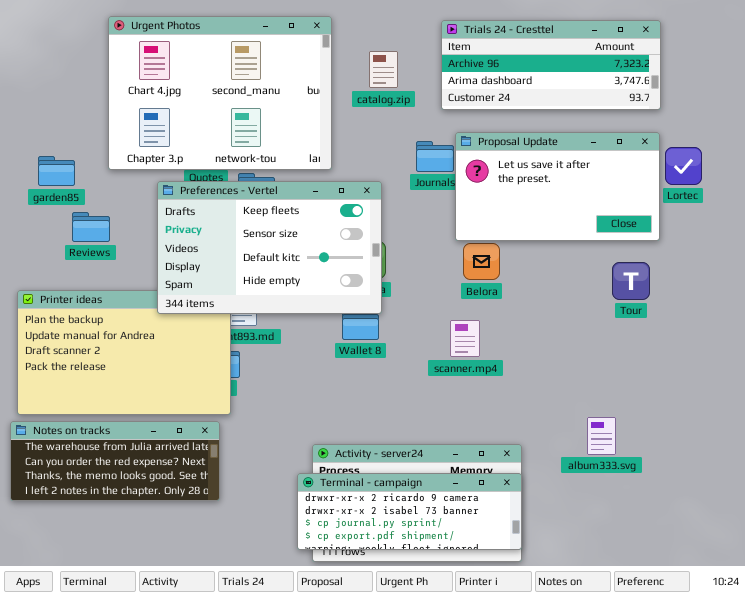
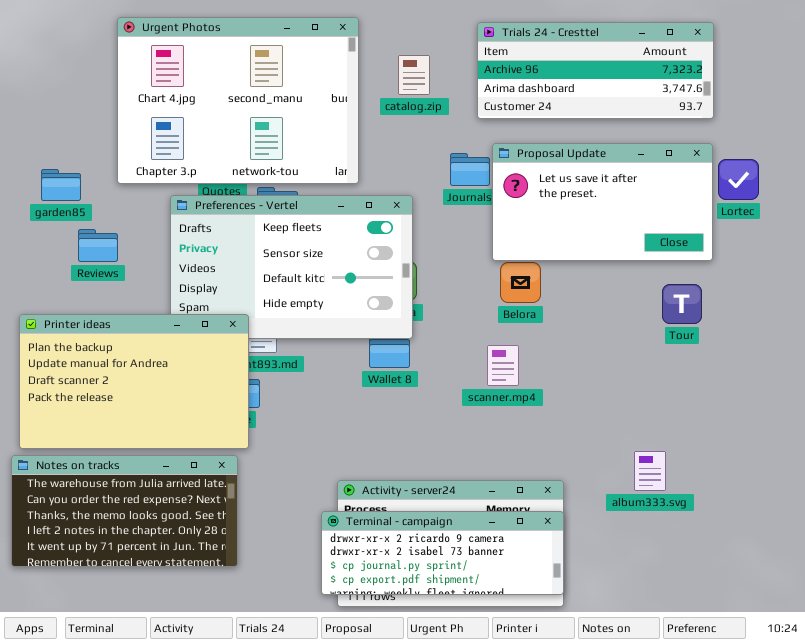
Printer ideas: [17,290,231,415] -> [19,314,249,449], raised
Notes on tracks: [10,421,220,501] -> [11,455,238,567], resized

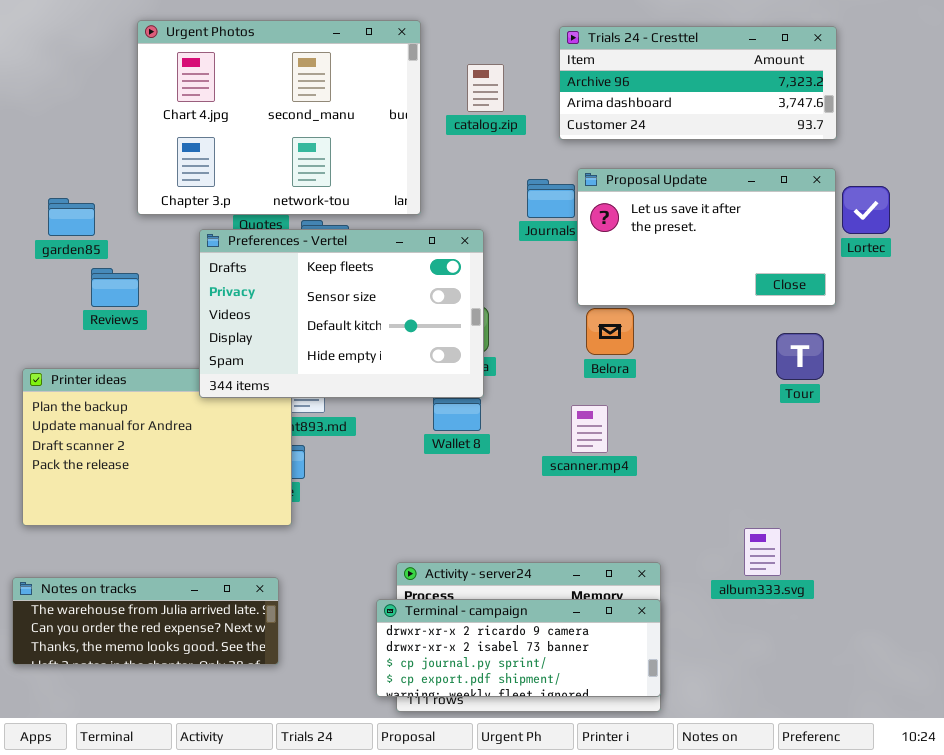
Preferences - Vertel: [170,195,413,339] -> [199,229,484,398], raised
Notes on tracks: [11,455,238,567] -> [12,577,279,665], resized

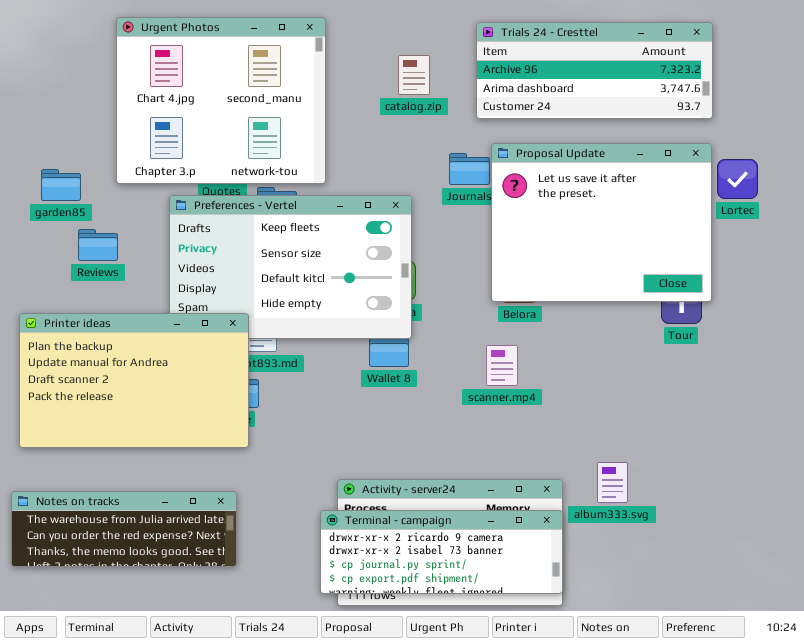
Urgent Photos: [137,20,421,215] -> [116,17,326,184], resized
Proposal Update: [577,168,836,306] -> [491,143,712,302], resized
Printer ideas: [22,368,292,526] -> [19,313,249,448], raised
album333.svg: [744,528,781,576] -> [597,462,628,503], moved

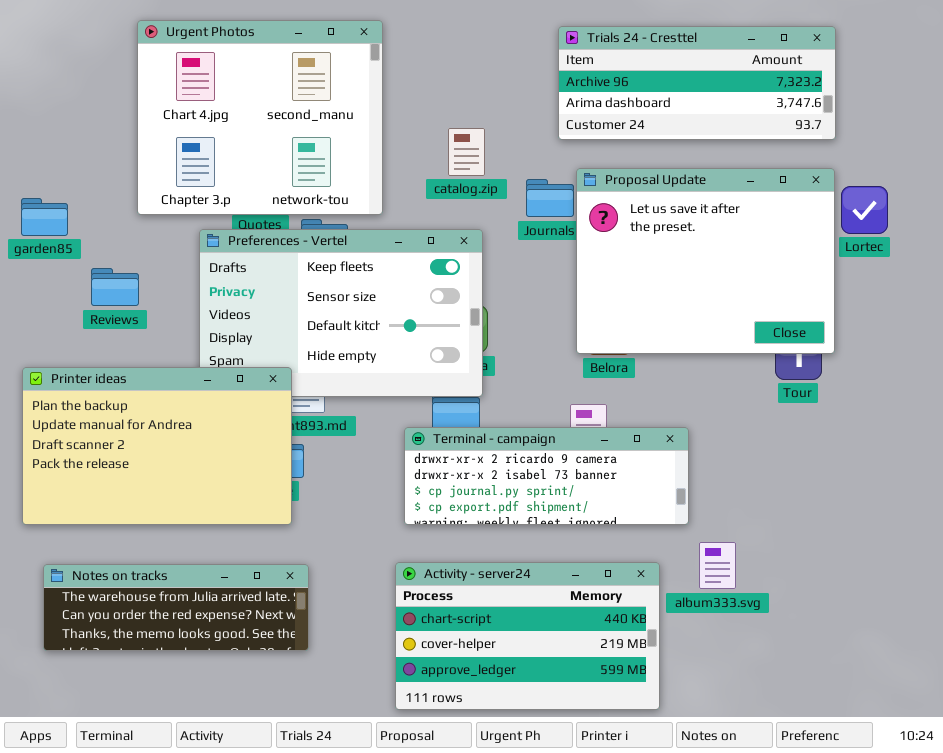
catalog.zip: [398,55,430,95] -> [448,128,485,176], moved
garden85: [41,169,81,201] -> [21,198,68,236], moved
Notes on tracks: [11,491,237,567] -> [43,564,309,651], moved
Terminal - campaign: [320,510,563,594] -> [404,427,689,525], moved

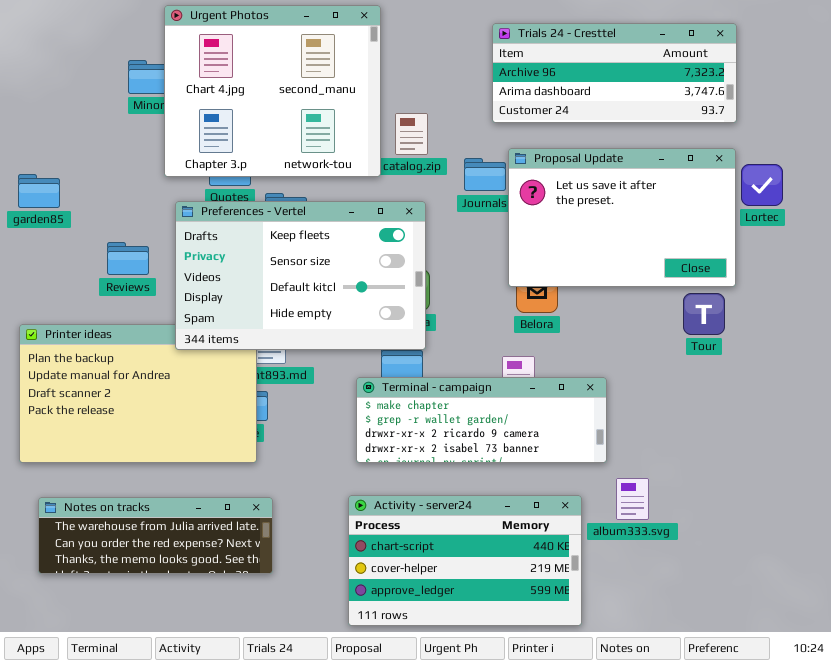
Urgent Photos: [137,20,383,215] -> [164,5,381,177], moved
Proposal Update: [576,168,835,354] -> [508,148,736,287], resized
Preferences - Vertel: [199,229,483,397] -> [175,201,426,350], raised
Reviews: [91,268,139,306] -> [107,242,149,275], moved
Terminal - campaign: [404,427,689,525] -> [356,377,607,463], scrolled up 2 rows

